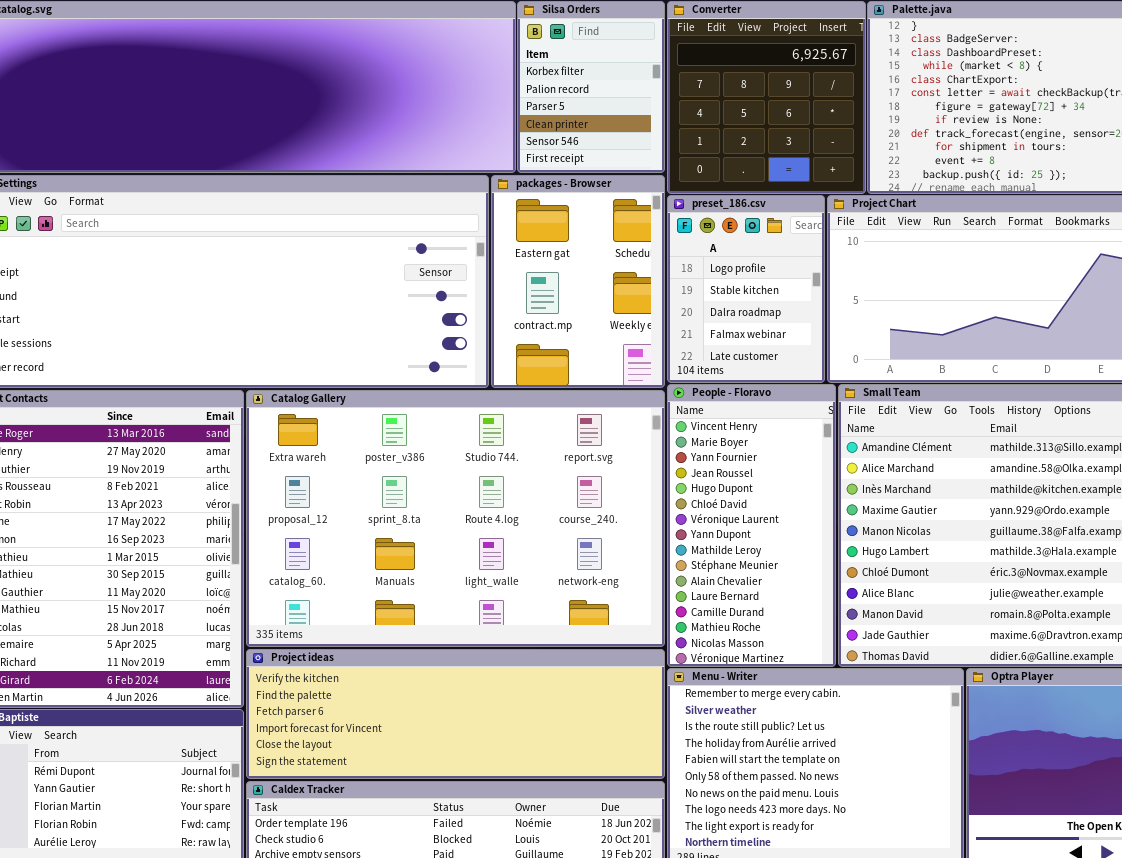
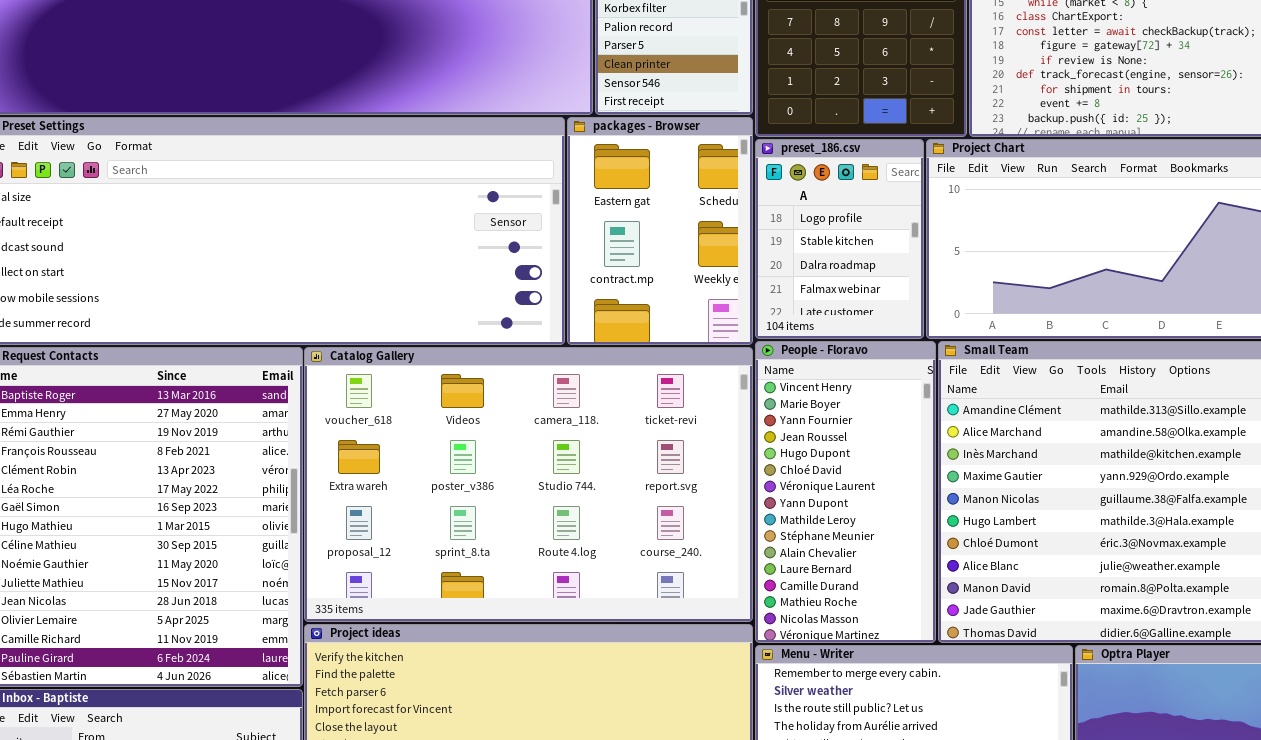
Catalog Gallery: [246,390,665,647] -> [304,347,753,622], scrolled up 1 row

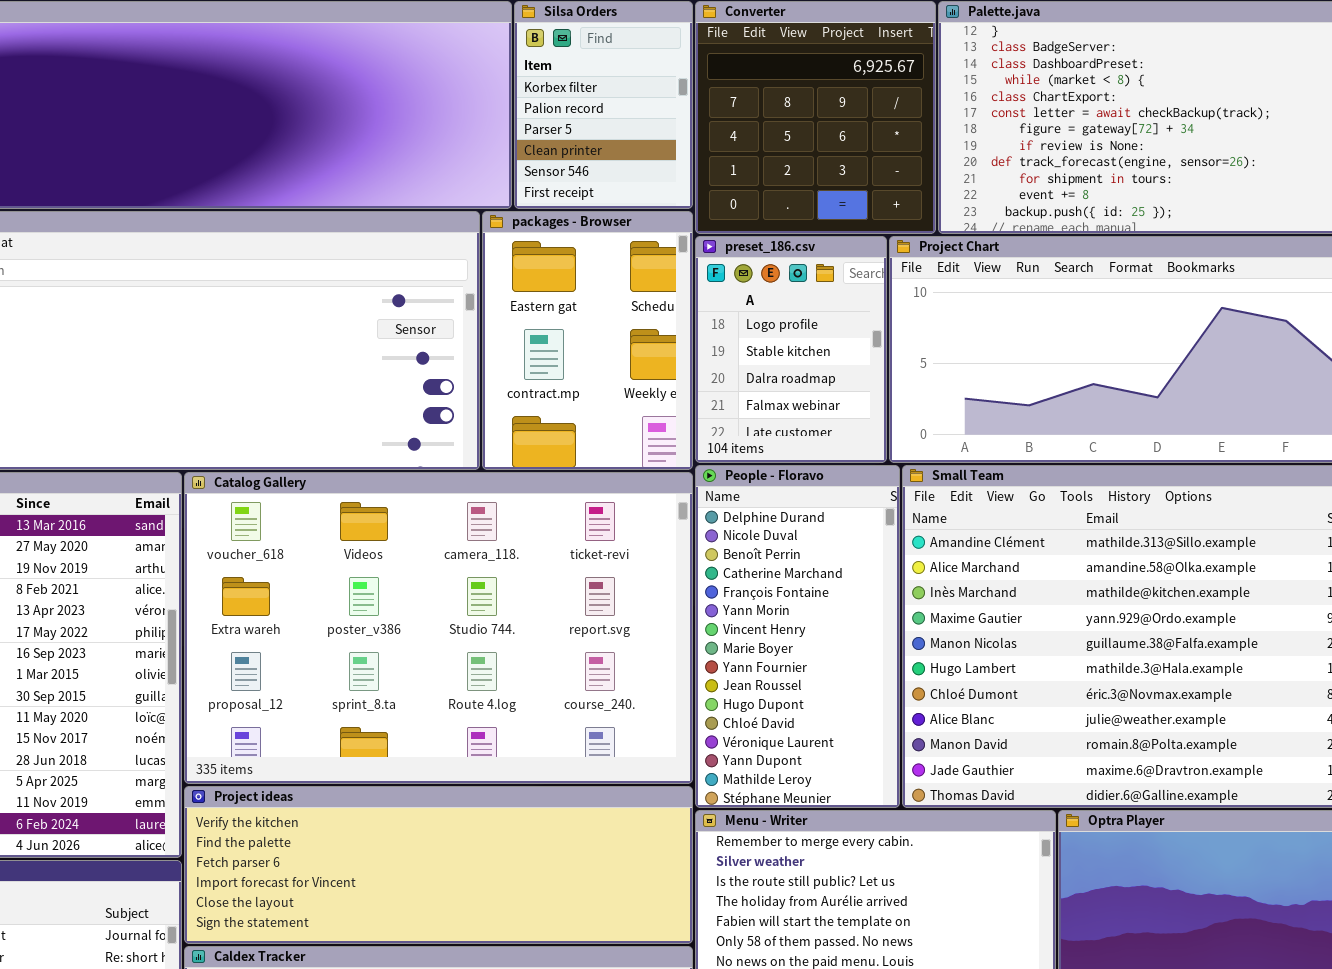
People - Floravo: [755,341,936,643] -> [695,465,900,808], scrolled up 6 rows

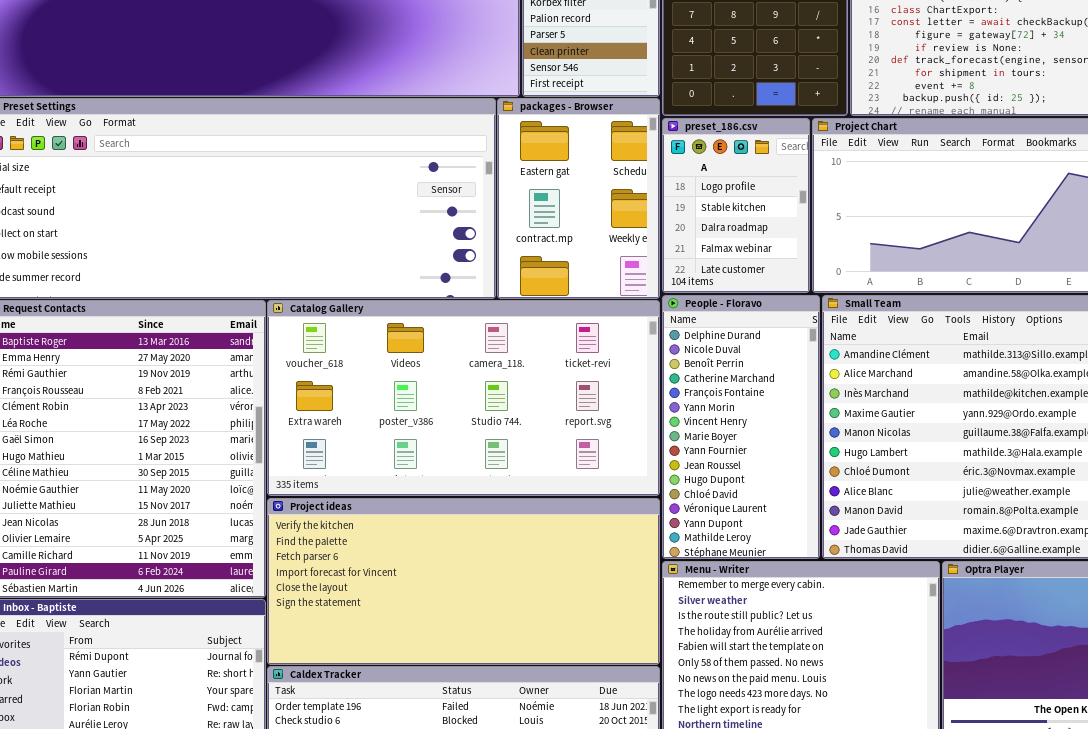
Catalog Gallery: [184,472,693,784] -> [267,300,660,496], resized
Project ideas: [184,786,693,944] -> [267,498,660,665], resized

